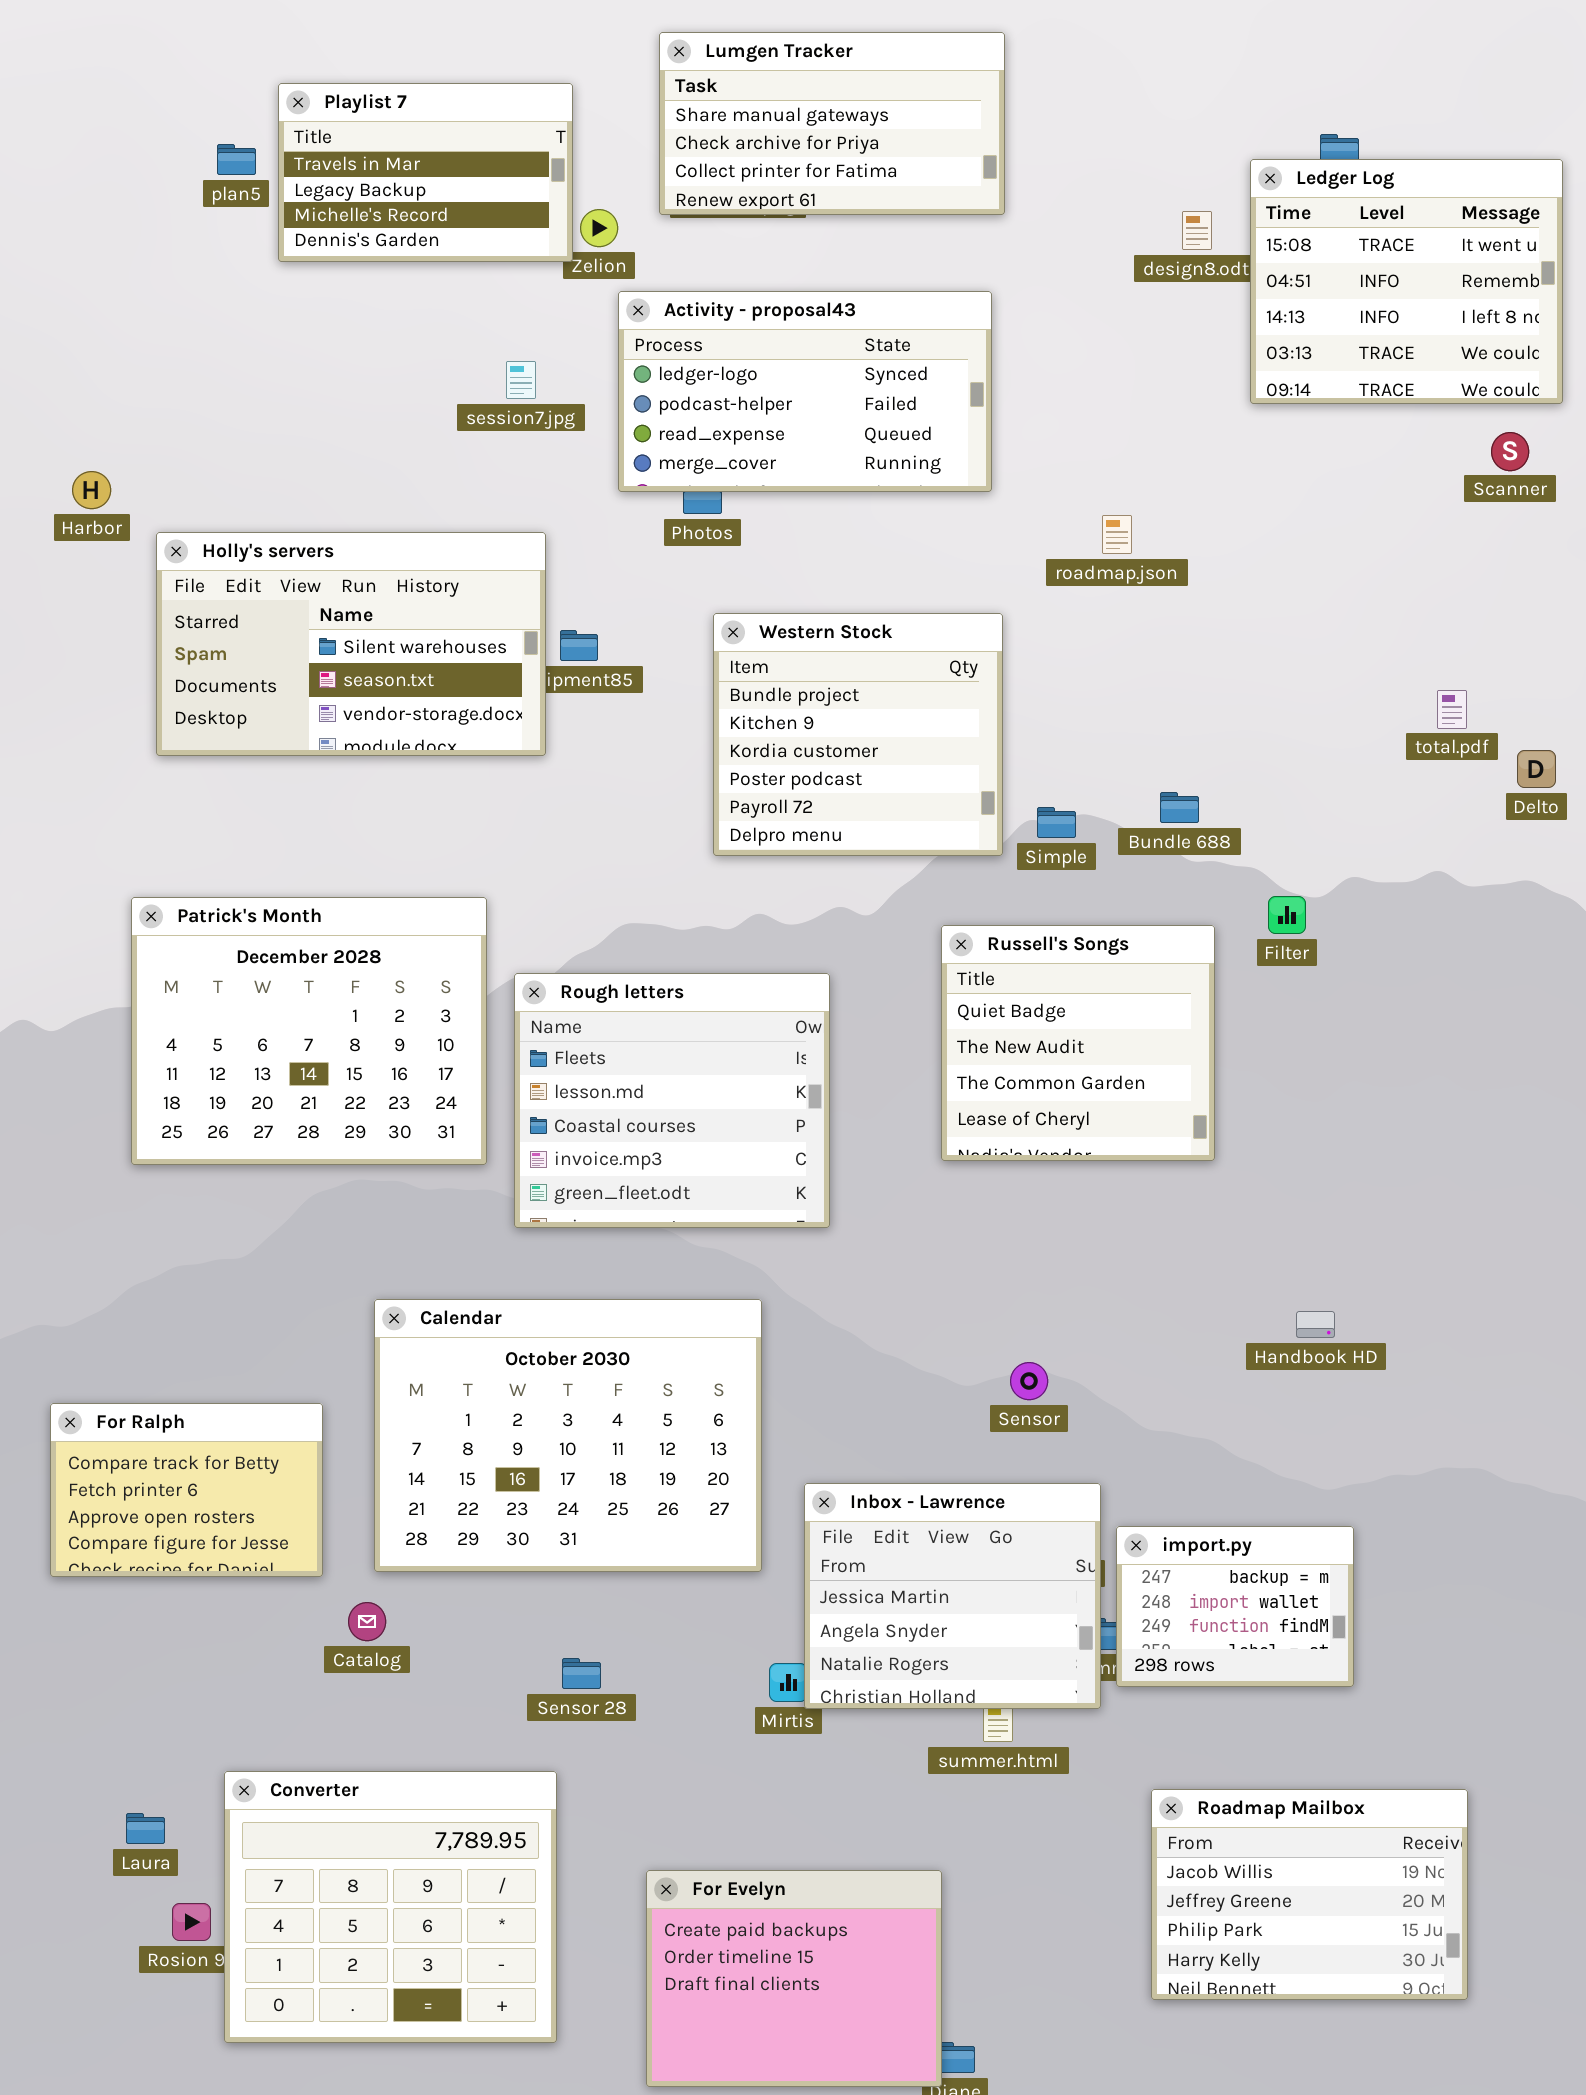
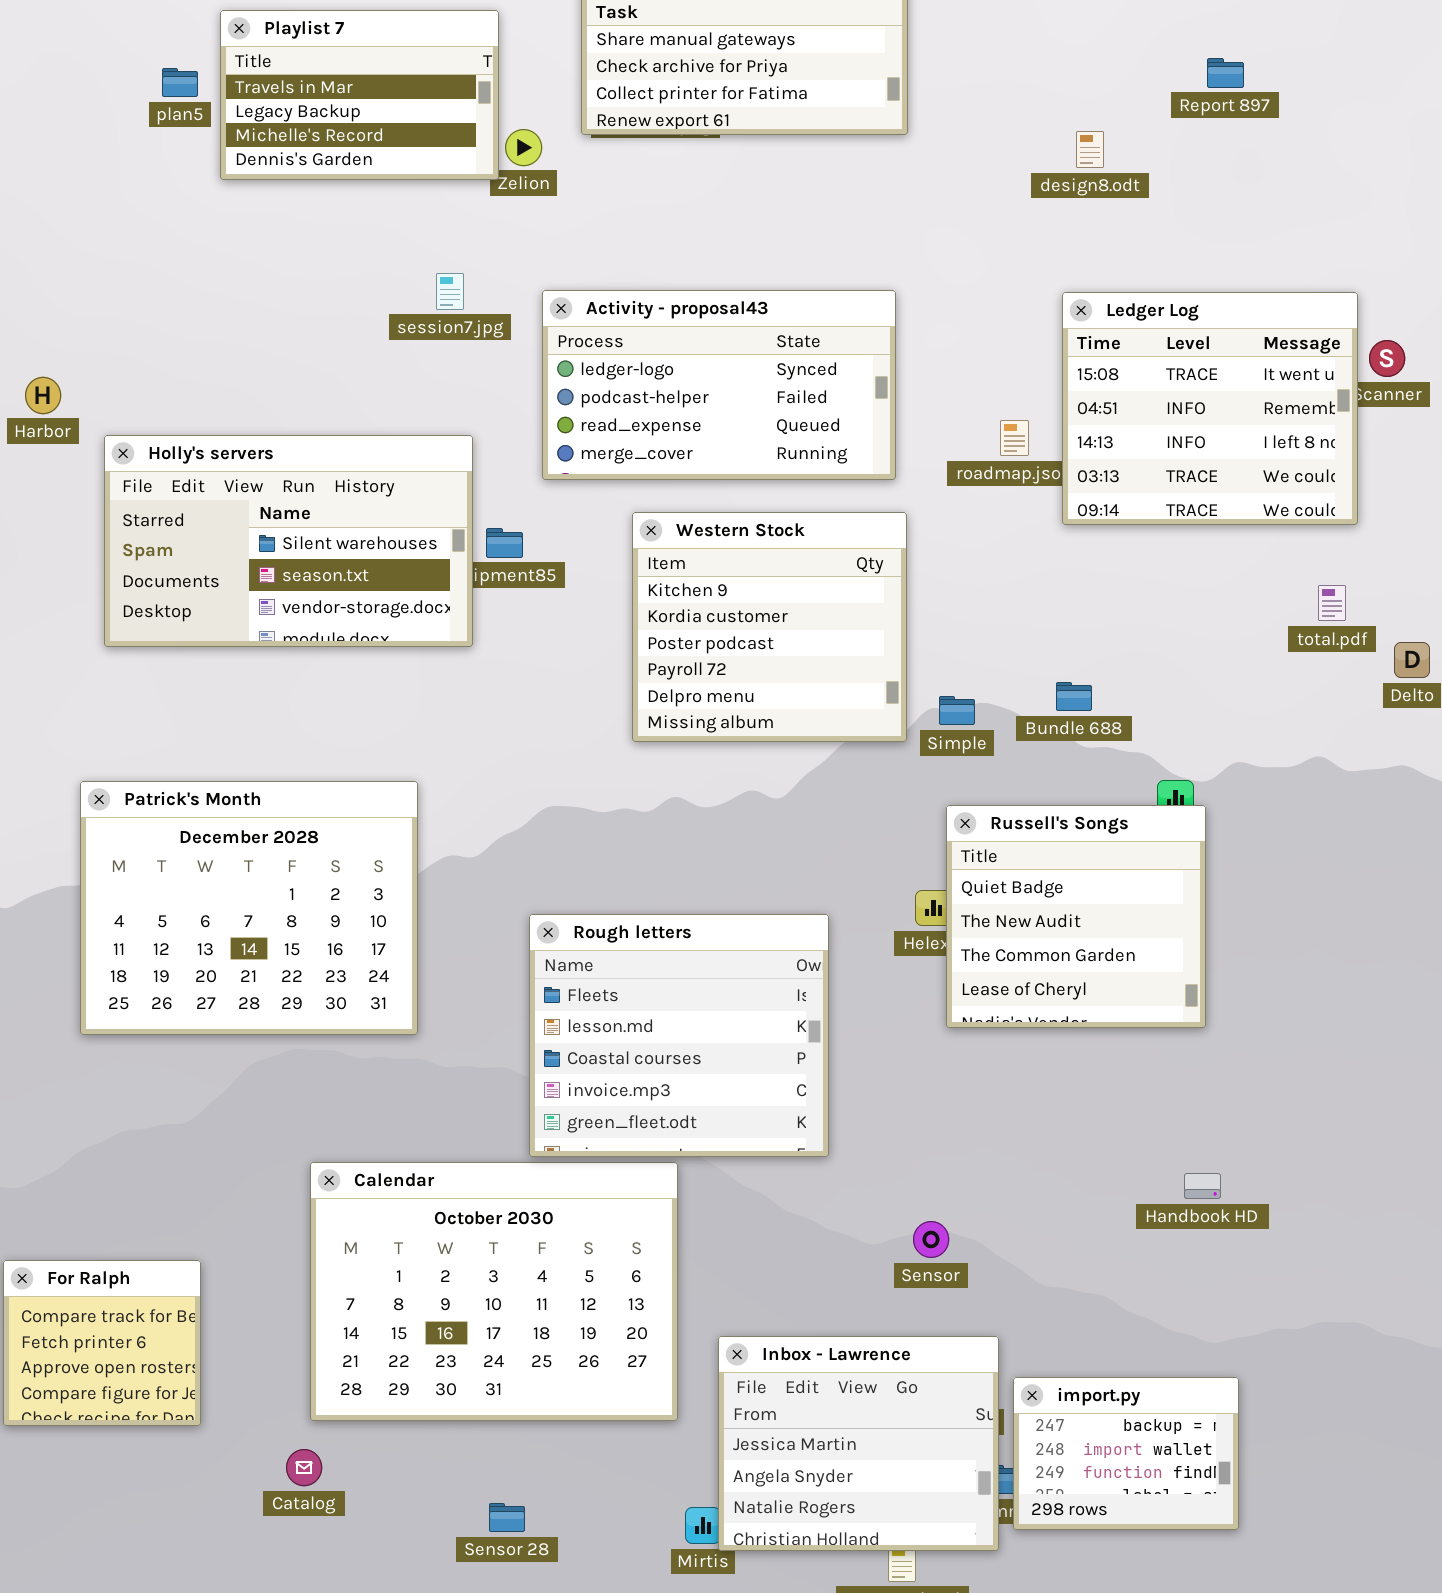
Ledger Log: [1250,159,1563,404] -> [1062,292,1358,525], moved
Activity - proposal43: [618,291,992,492] -> [542,290,896,480], moved
Western Stock: [713,613,1003,856] -> [632,512,907,742], scrolled down 1 row
Russell's Songs: [941,925,1215,1161] -> [946,805,1206,1028], moved
Rough letters: [514,973,830,1228] -> [529,914,829,1157], moved
For Ralph: [50,1403,323,1577] -> [3,1260,201,1426], resized

